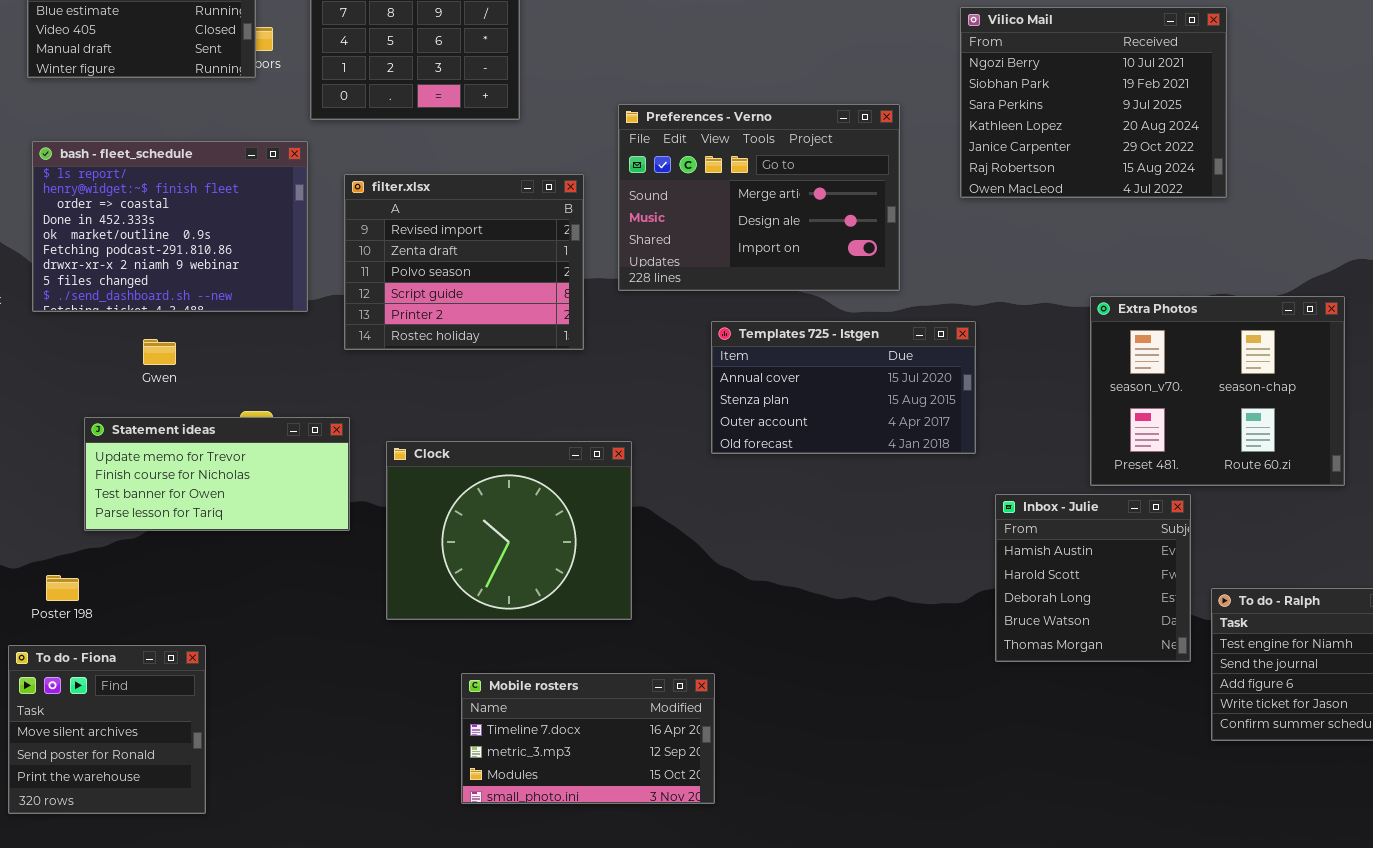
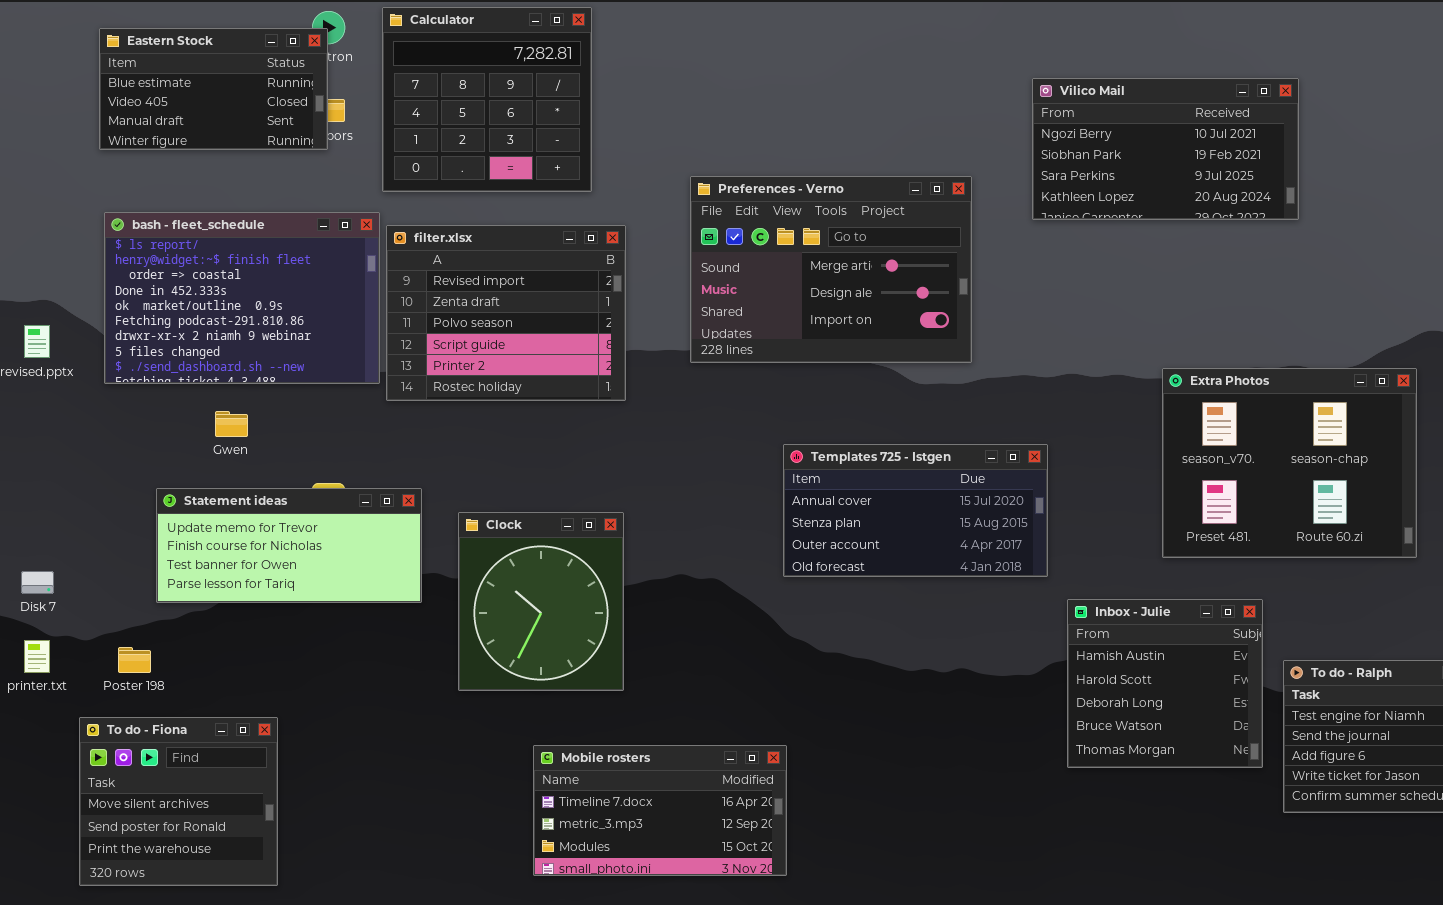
Vilico Mail: [960,7,1227,198] -> [1032,78,1299,220], resized
filter.xlsx: [344,174,584,350] -> [386,225,626,401], moved
Templates 725 - Istgen: [711,321,976,454] -> [783,444,1048,577], moved
Clock: [386,441,632,620] -> [458,512,624,691], resized
Inbox - Julie: [995,494,1191,662] -> [1067,599,1263,768], moved

